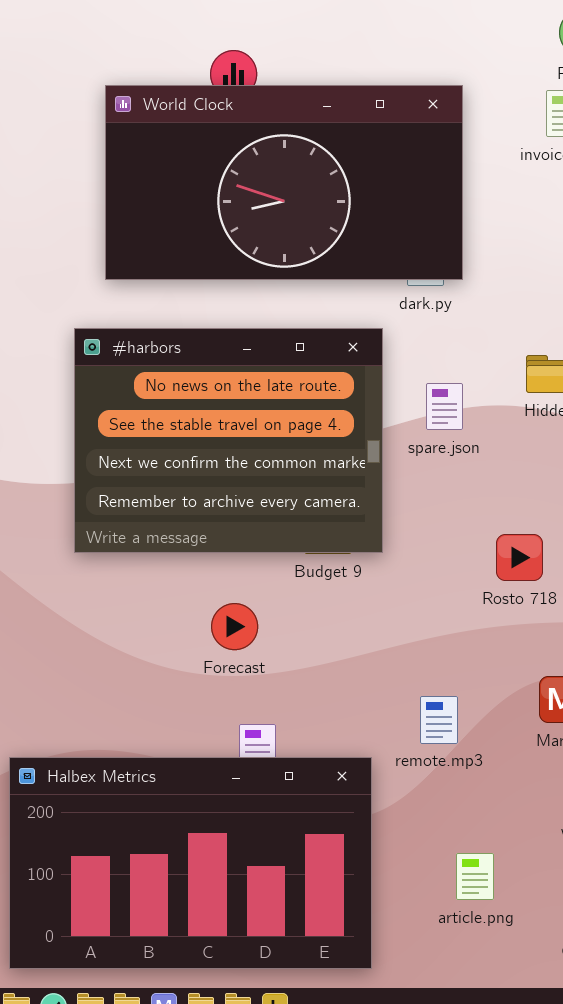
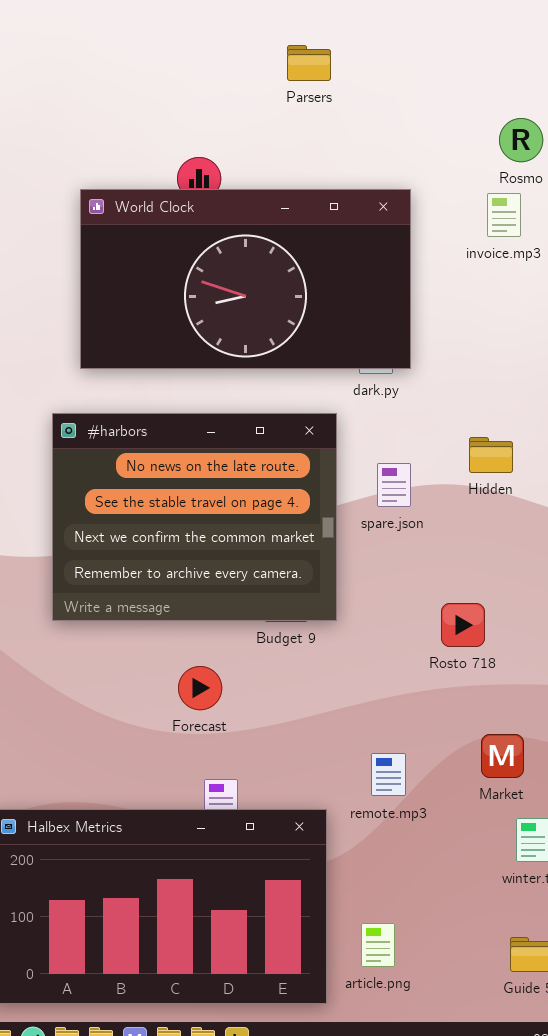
article.png: [456,853,494,900] -> [361,923,395,967], moved

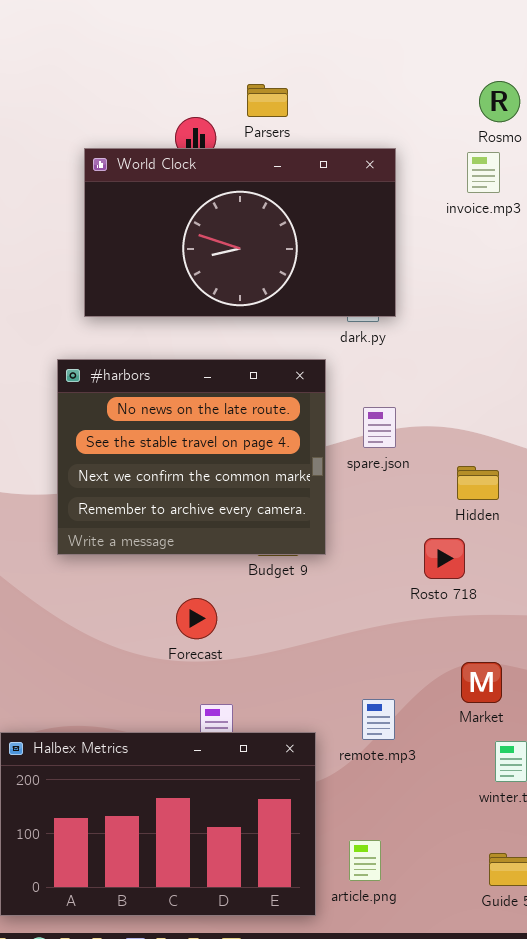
Parsers: [287,45,331,81] -> [247,84,288,117], moved
Hidden: [469,437,513,473] -> [457,466,499,500], moved
remote.mp3: [371,753,406,796] -> [362,699,395,740], moved

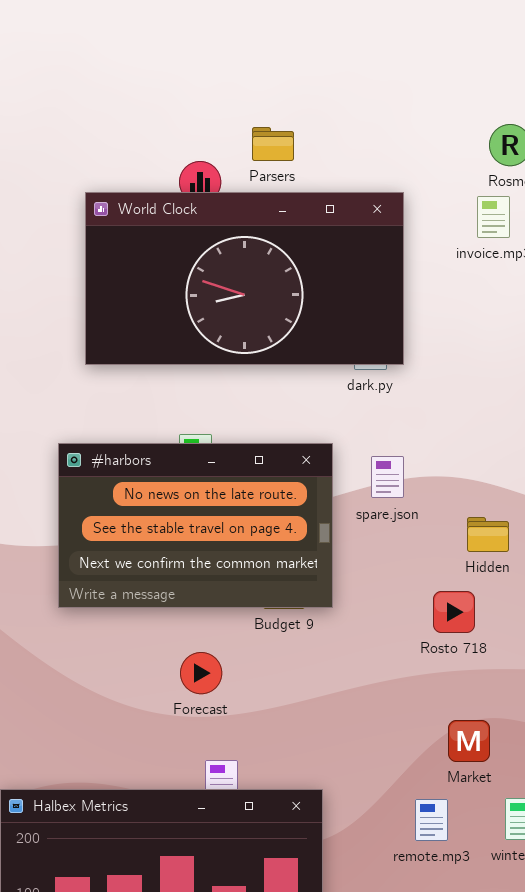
#harbors: [57,359,326,555] -> [58,443,333,608], resized
Market: [461,662,502,703] -> [448,720,490,762], moved
remote.mp3: [362,699,395,740] -> [415,799,448,841], moved

